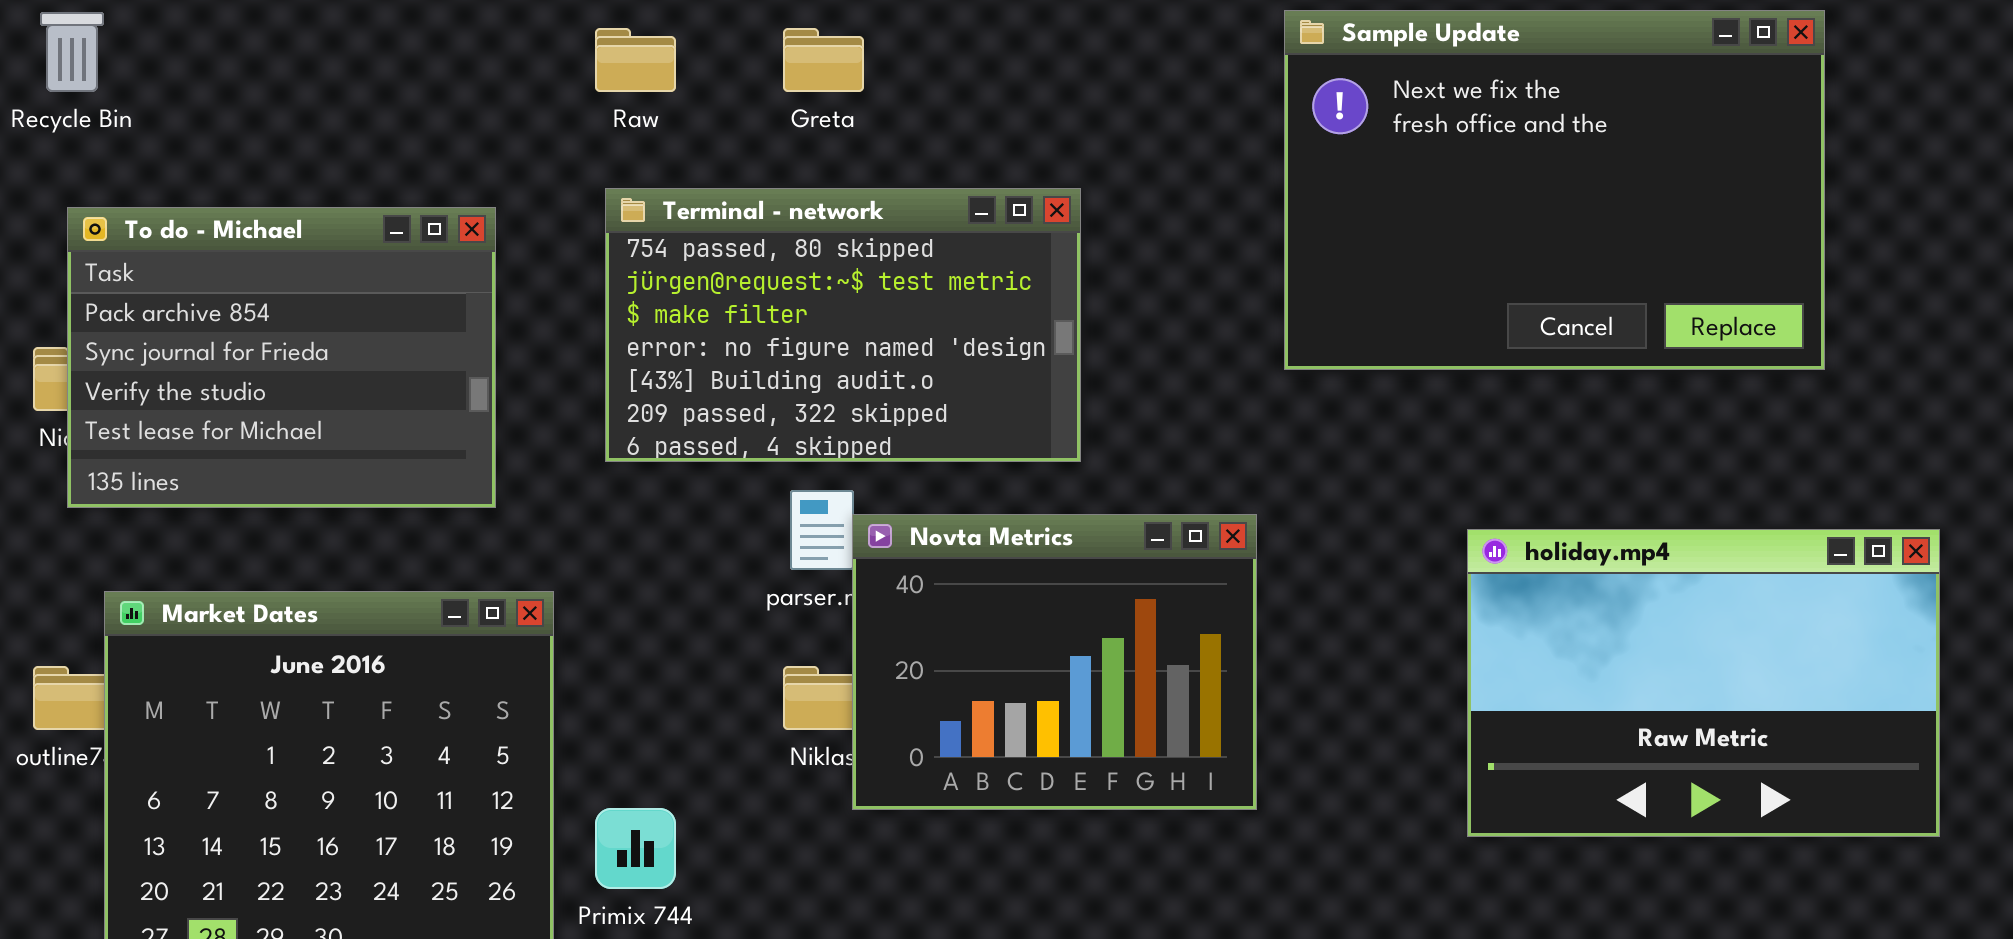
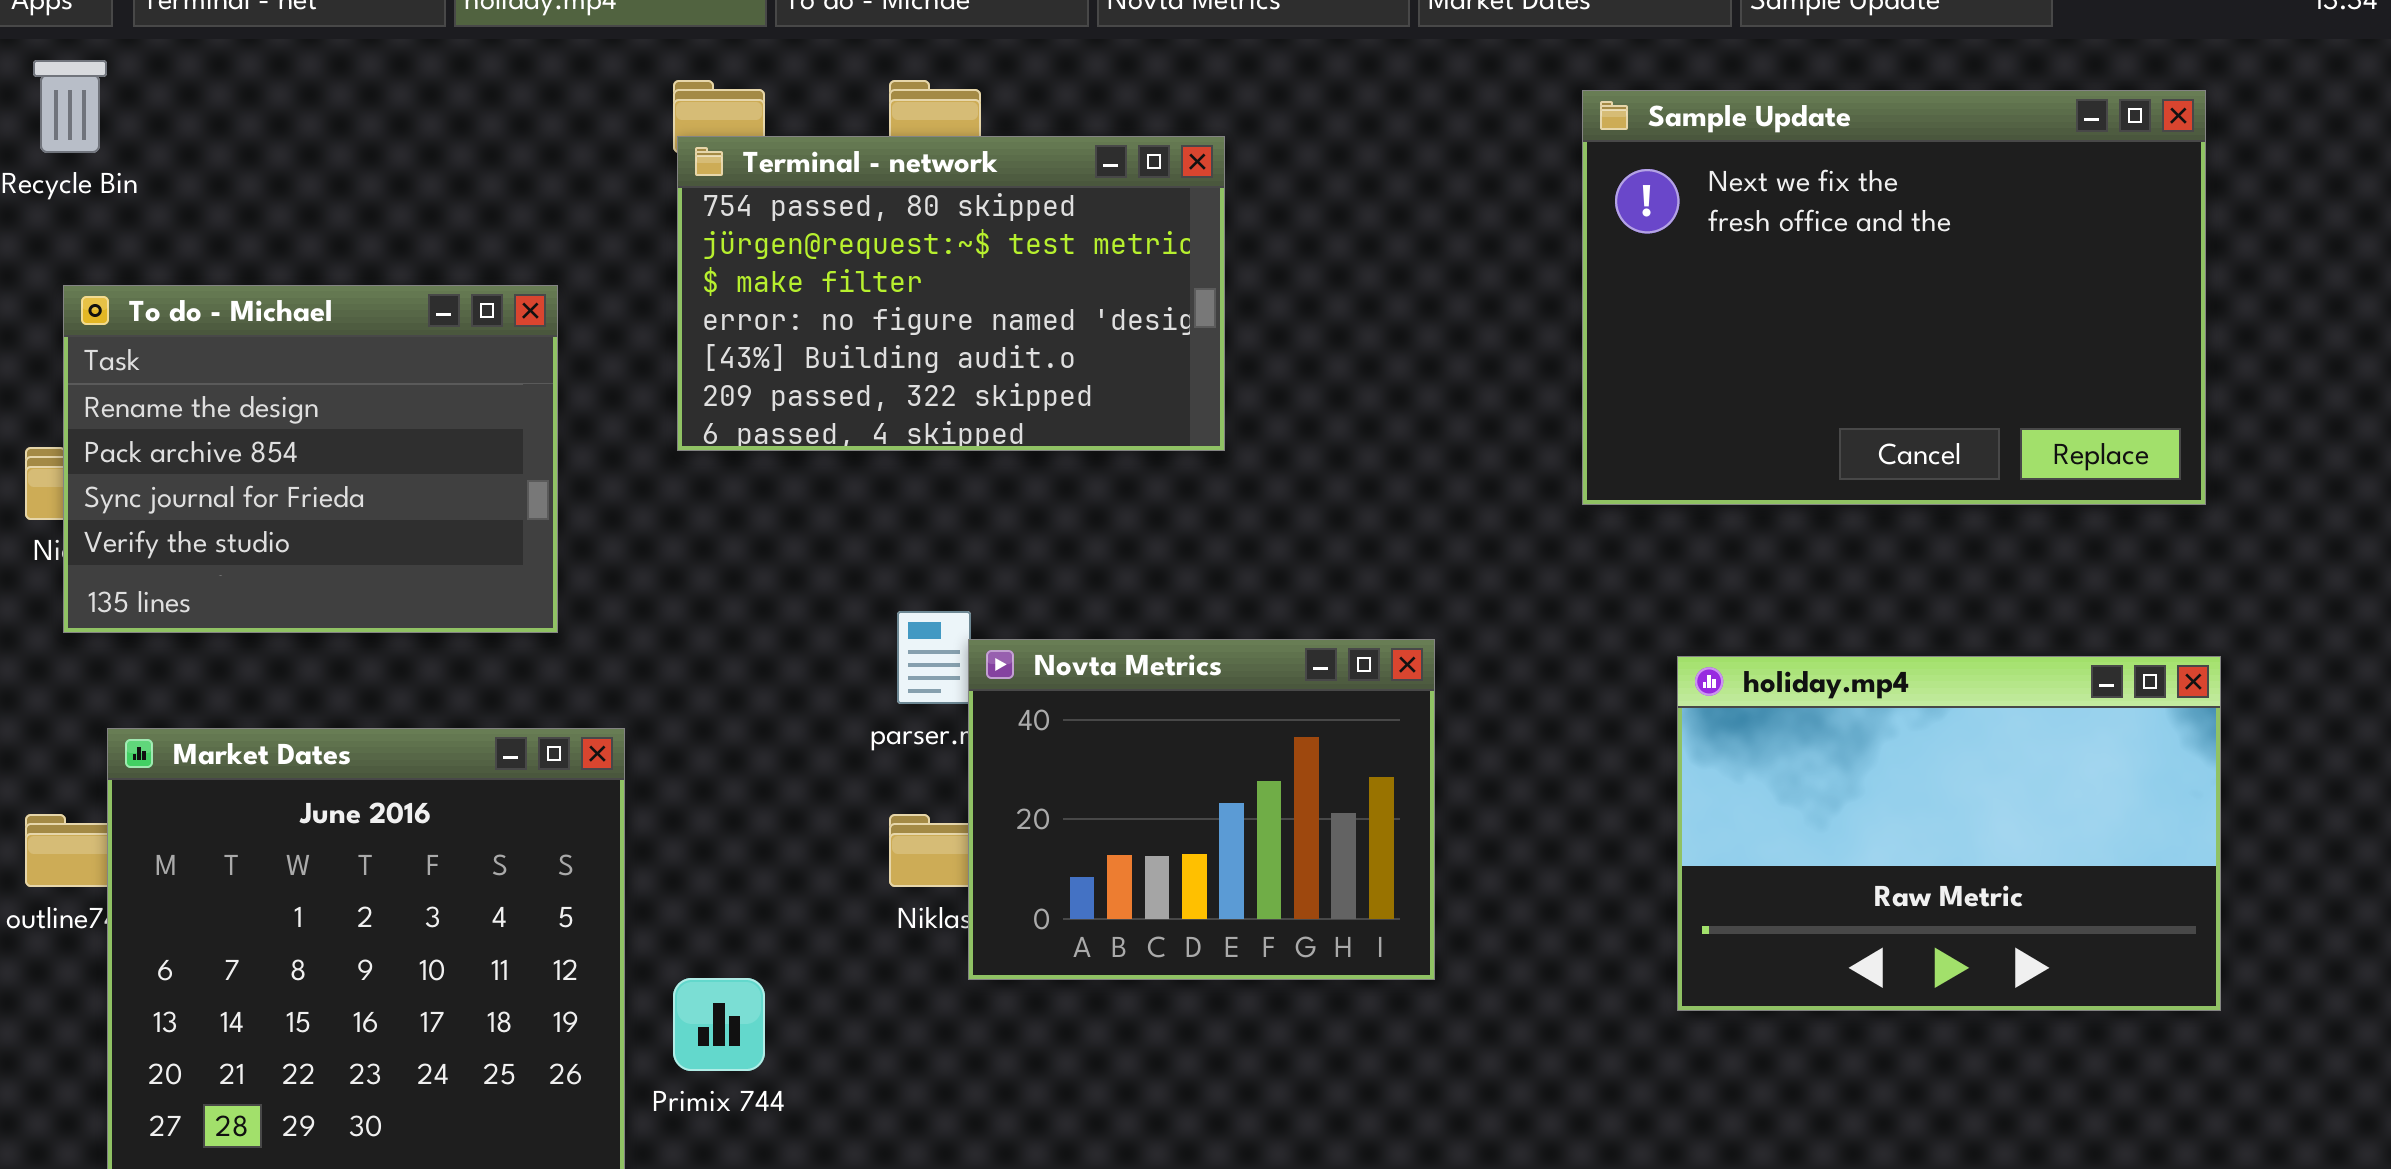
Sample Update: [1284,10,1825,370] -> [1582,90,2206,505], moved
Terminal - network: [605,188,1081,462] -> [677,136,1225,451], moved
To do - Michael: [67,207,496,508] -> [63,285,558,633], scrolled up 1 row

